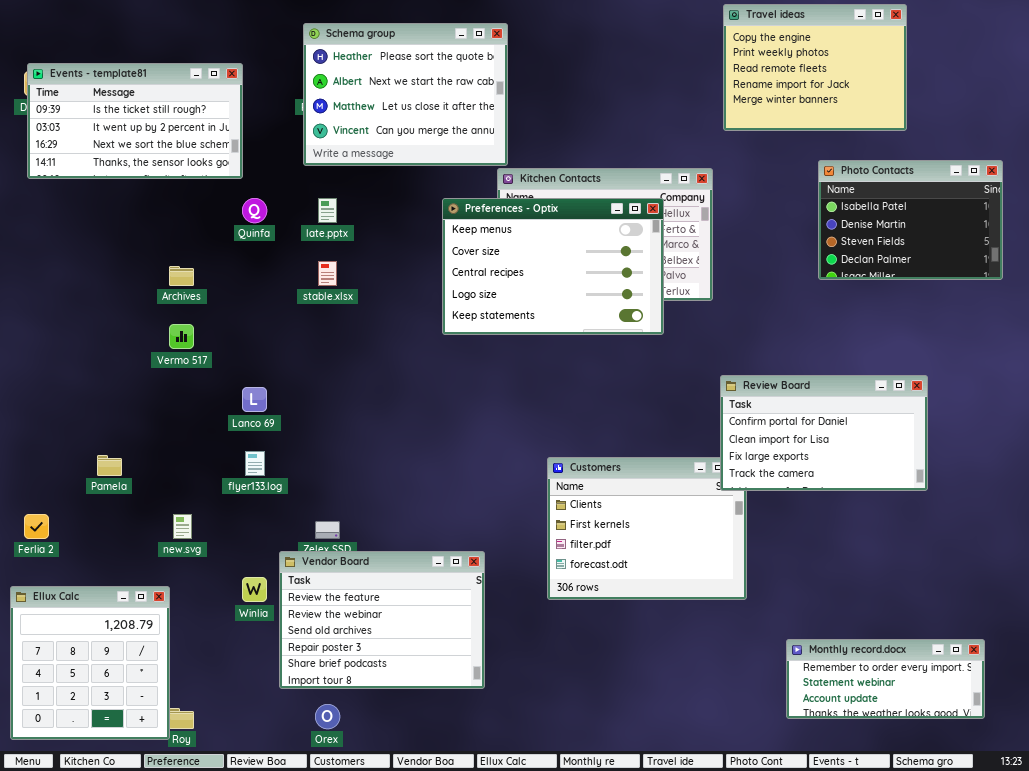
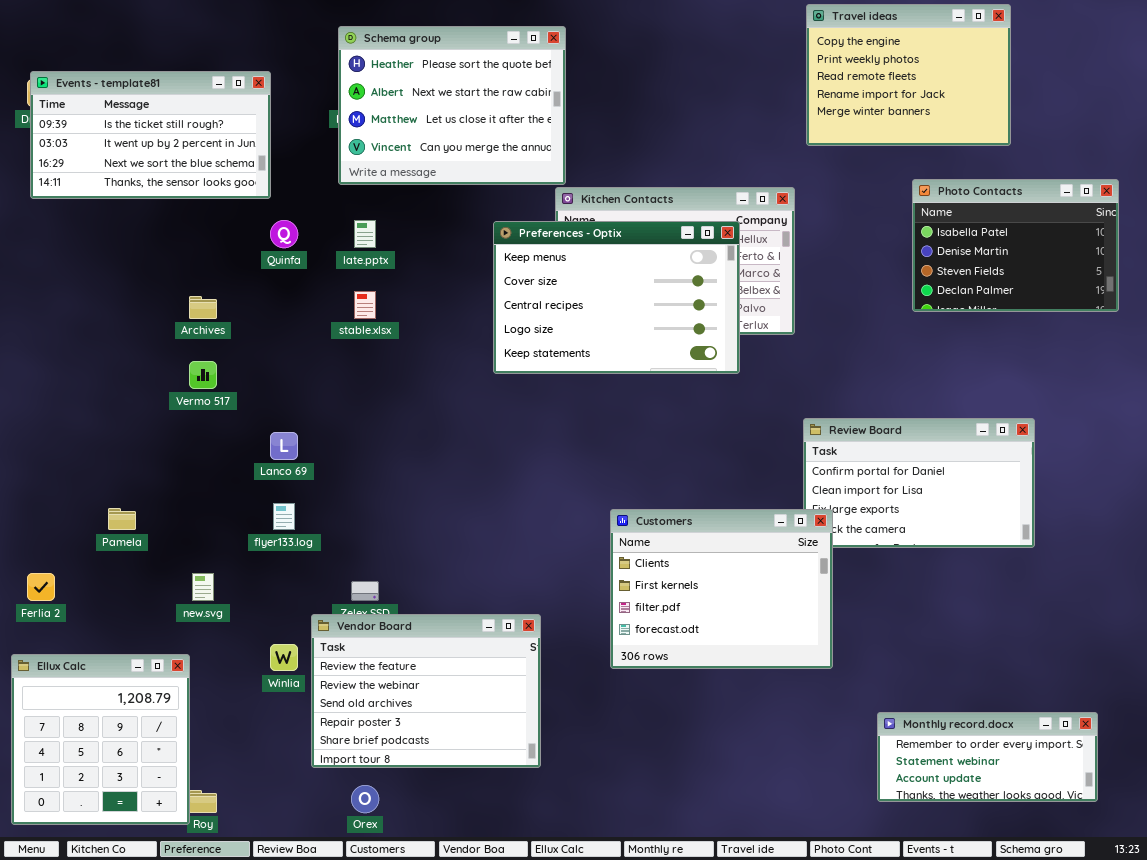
Customers: [547,457,747,600] -> [610,509,833,669], raised

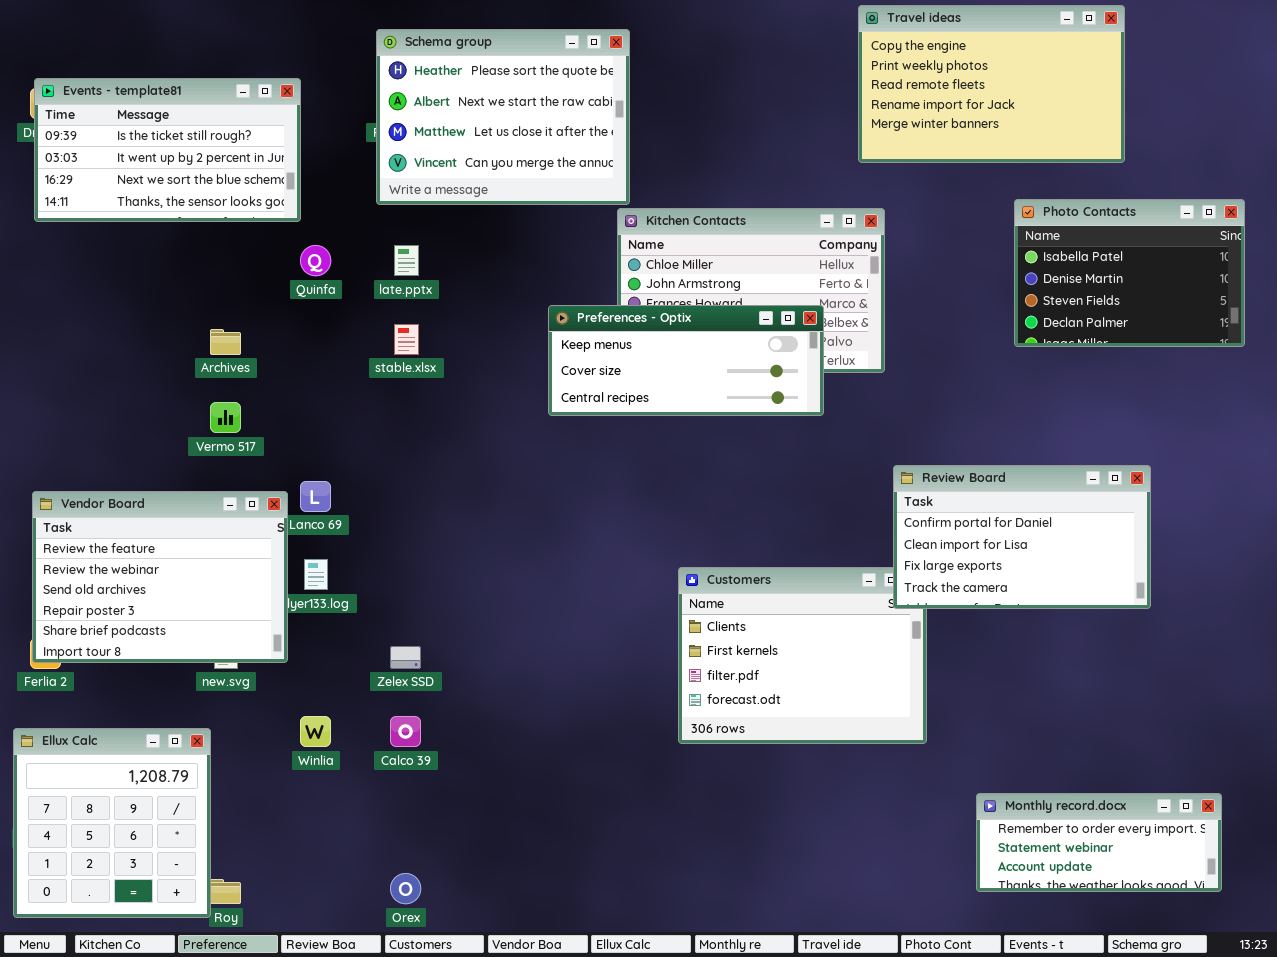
Travel ideas: [806,4,1011,146] -> [858,5,1125,163], resized
Preferences - Optix: [493,221,740,374] -> [548,305,824,416], resized
Review Board: [803,418,1035,548] -> [893,465,1151,609], raised
Vendor Board: [311,614,541,768] -> [32,491,288,663], moved

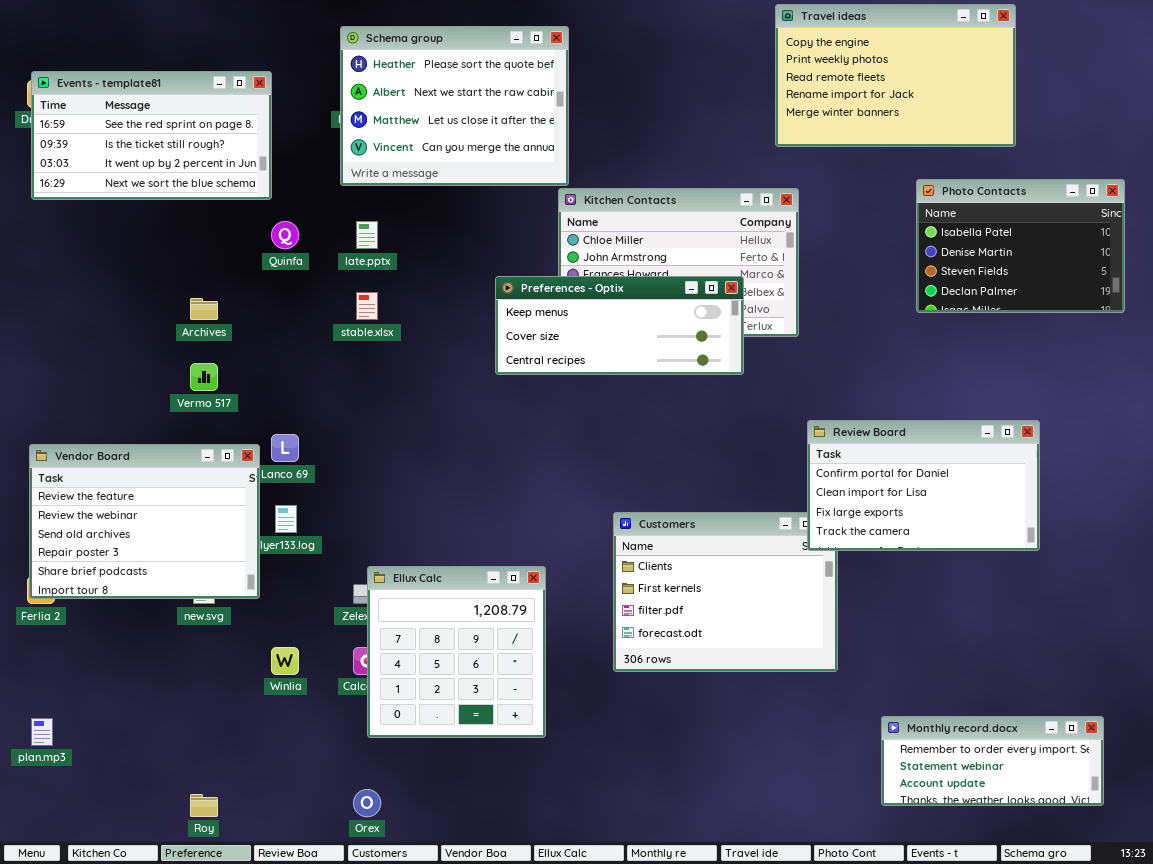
Events - template81: [34,78,301,222] -> [31,71,272,200], scrolled up 1 row
Ellux Calc: [13,728,211,918] -> [367,566,546,738], moved

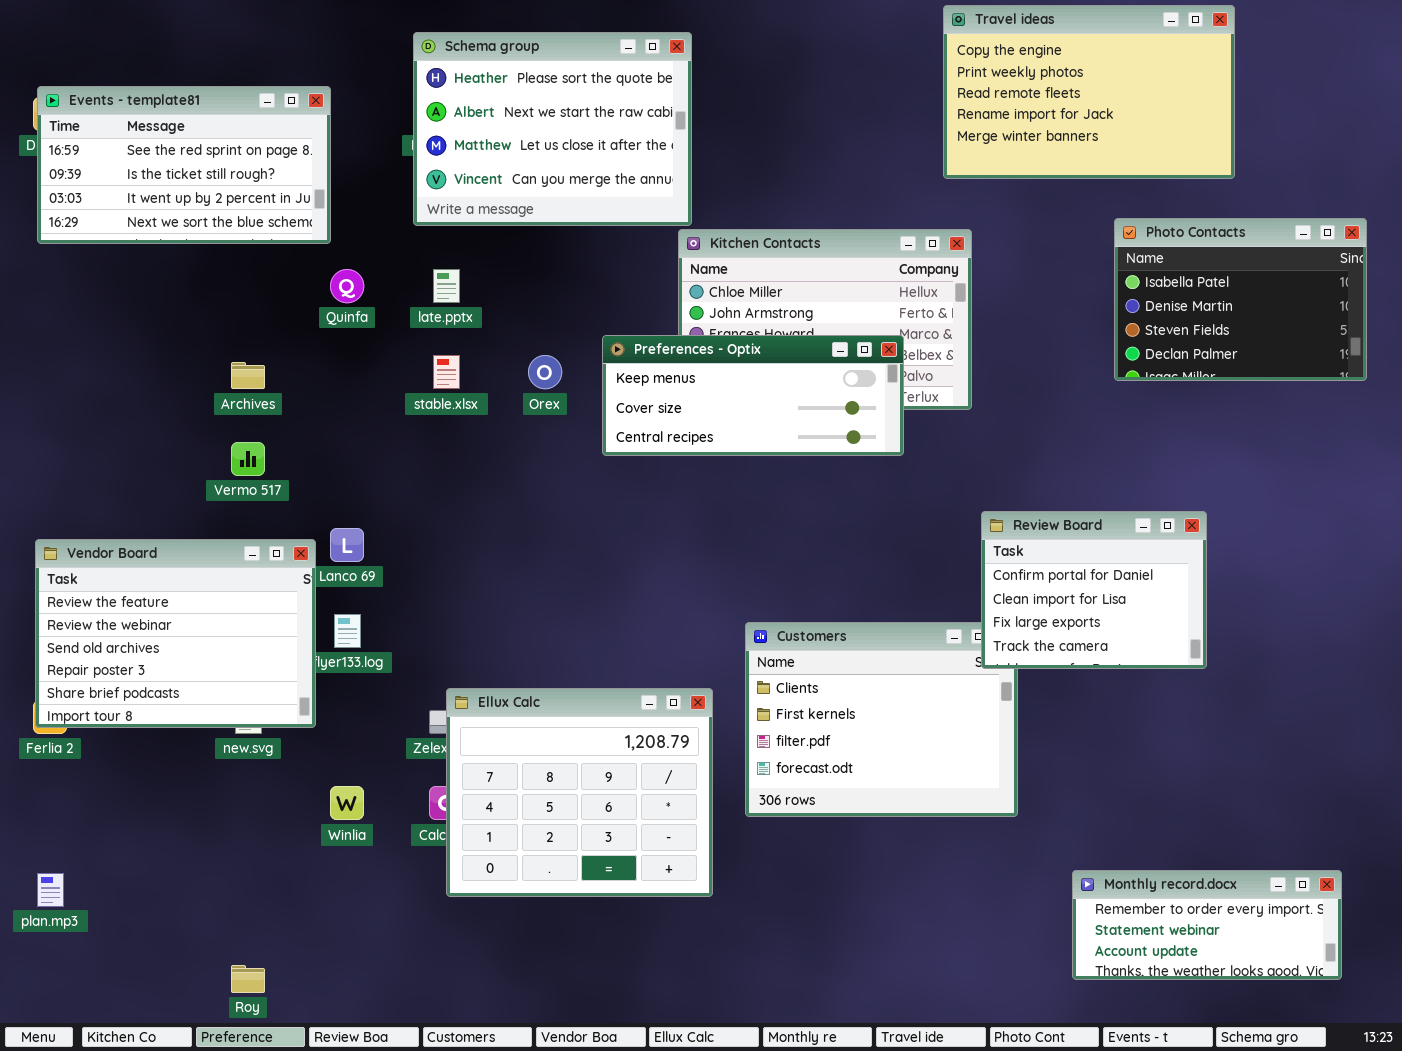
Review Board: [807,420,1040,551] -> [981,511,1207,669], resized
Ellux Calc: [367,566,546,738] -> [446,688,713,897], resized
Orex: [353,789,381,817] -> [528,355,562,389], moved

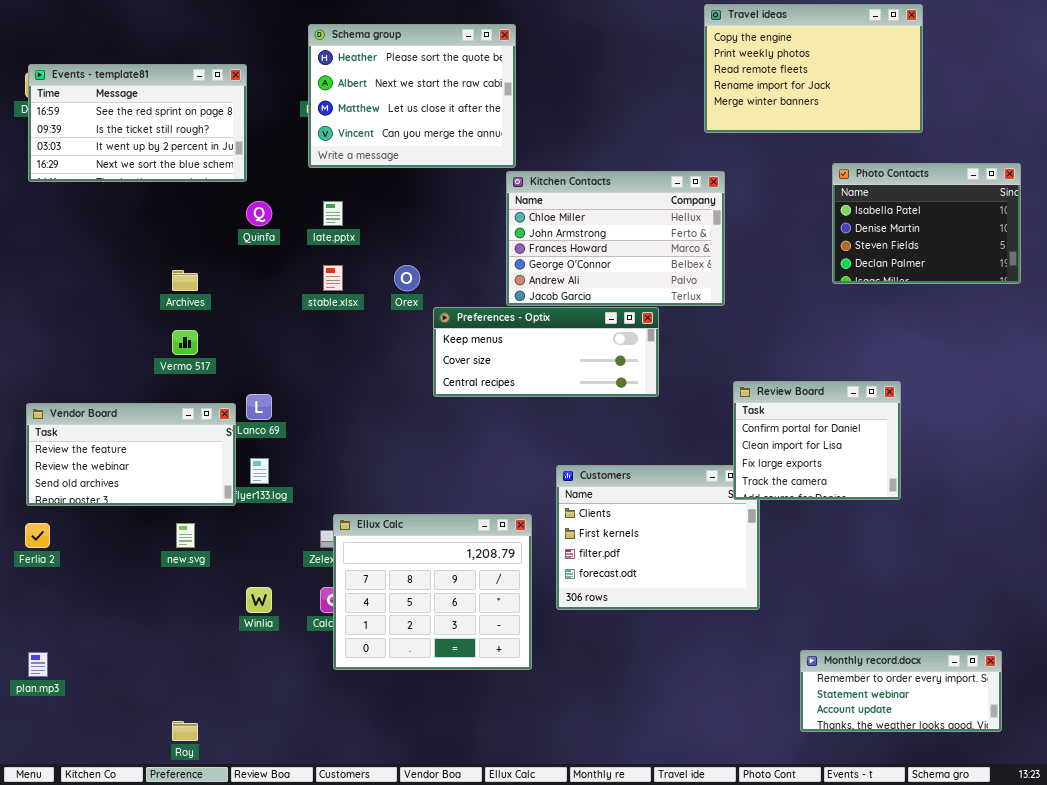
Preferences - Optix: [602,335,904,456] -> [433,307,659,397], moved
Vendor Board: [35,539,316,728] -> [26,403,236,506], resized

